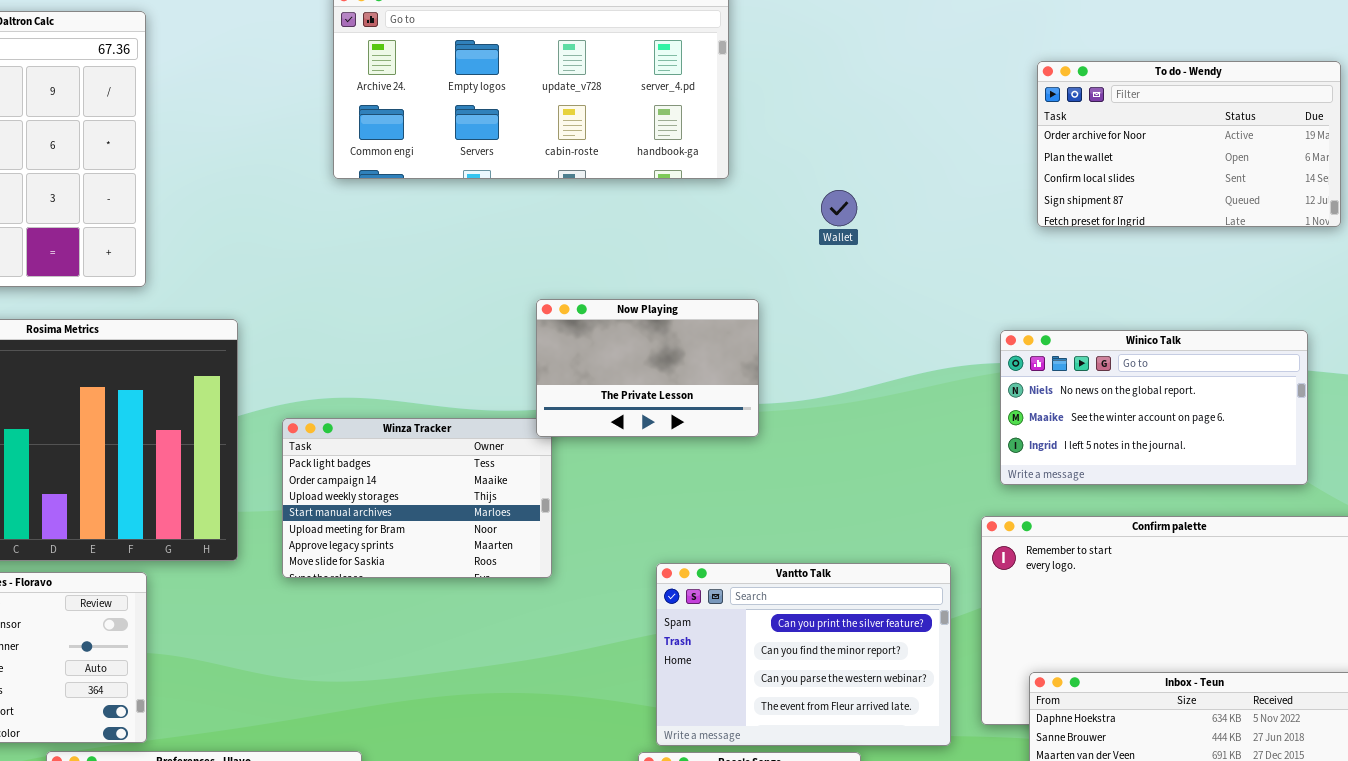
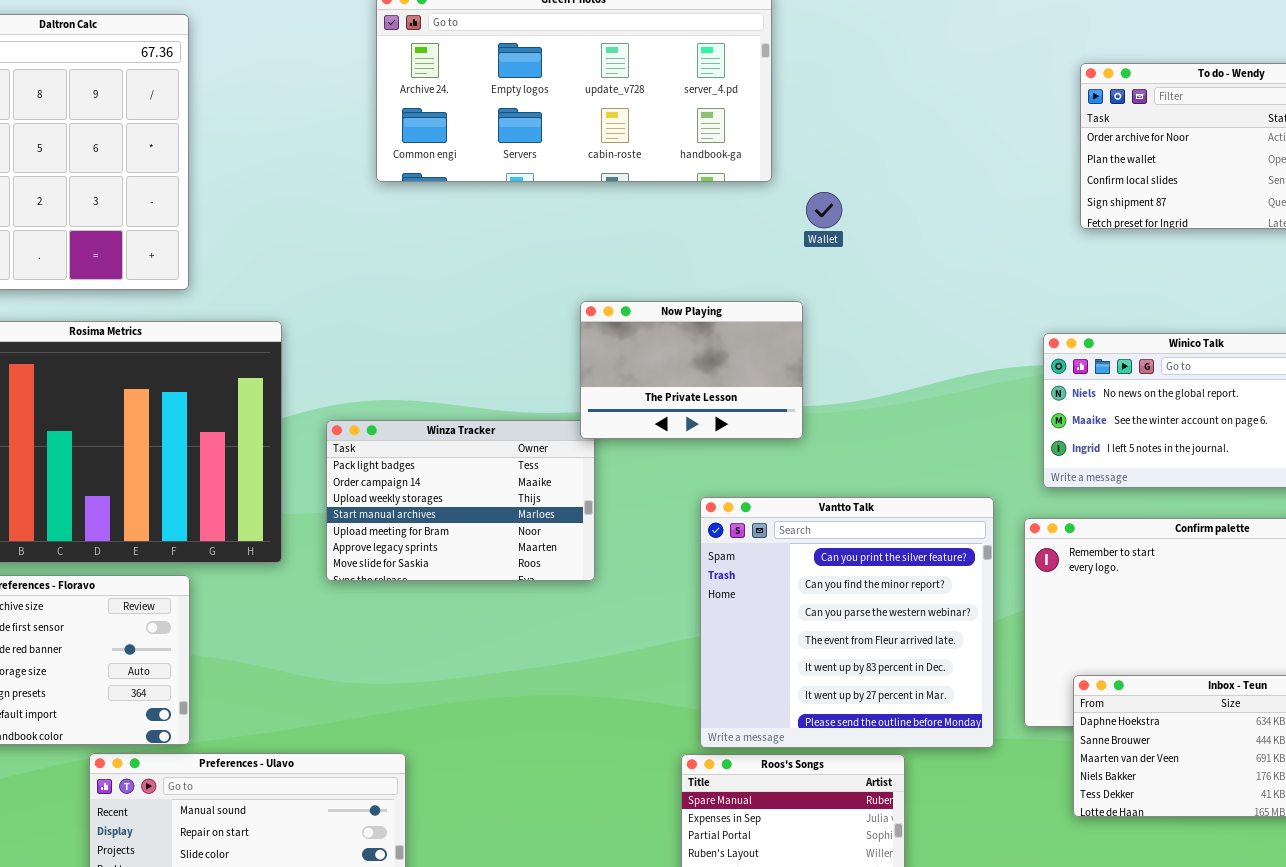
Wallet: [821,190,857,226] -> [806,192,842,228], moved
Vantto Talk: [656,563,951,746] -> [700,497,994,748], resized

